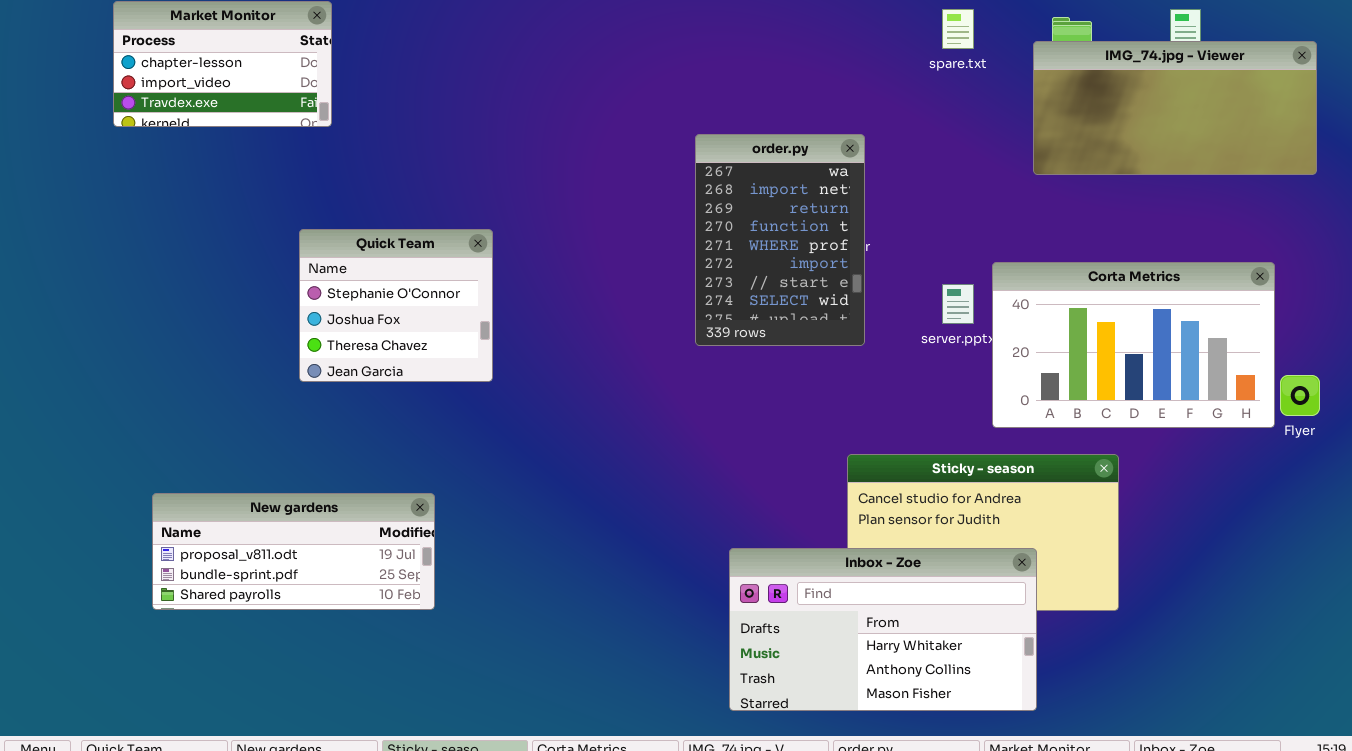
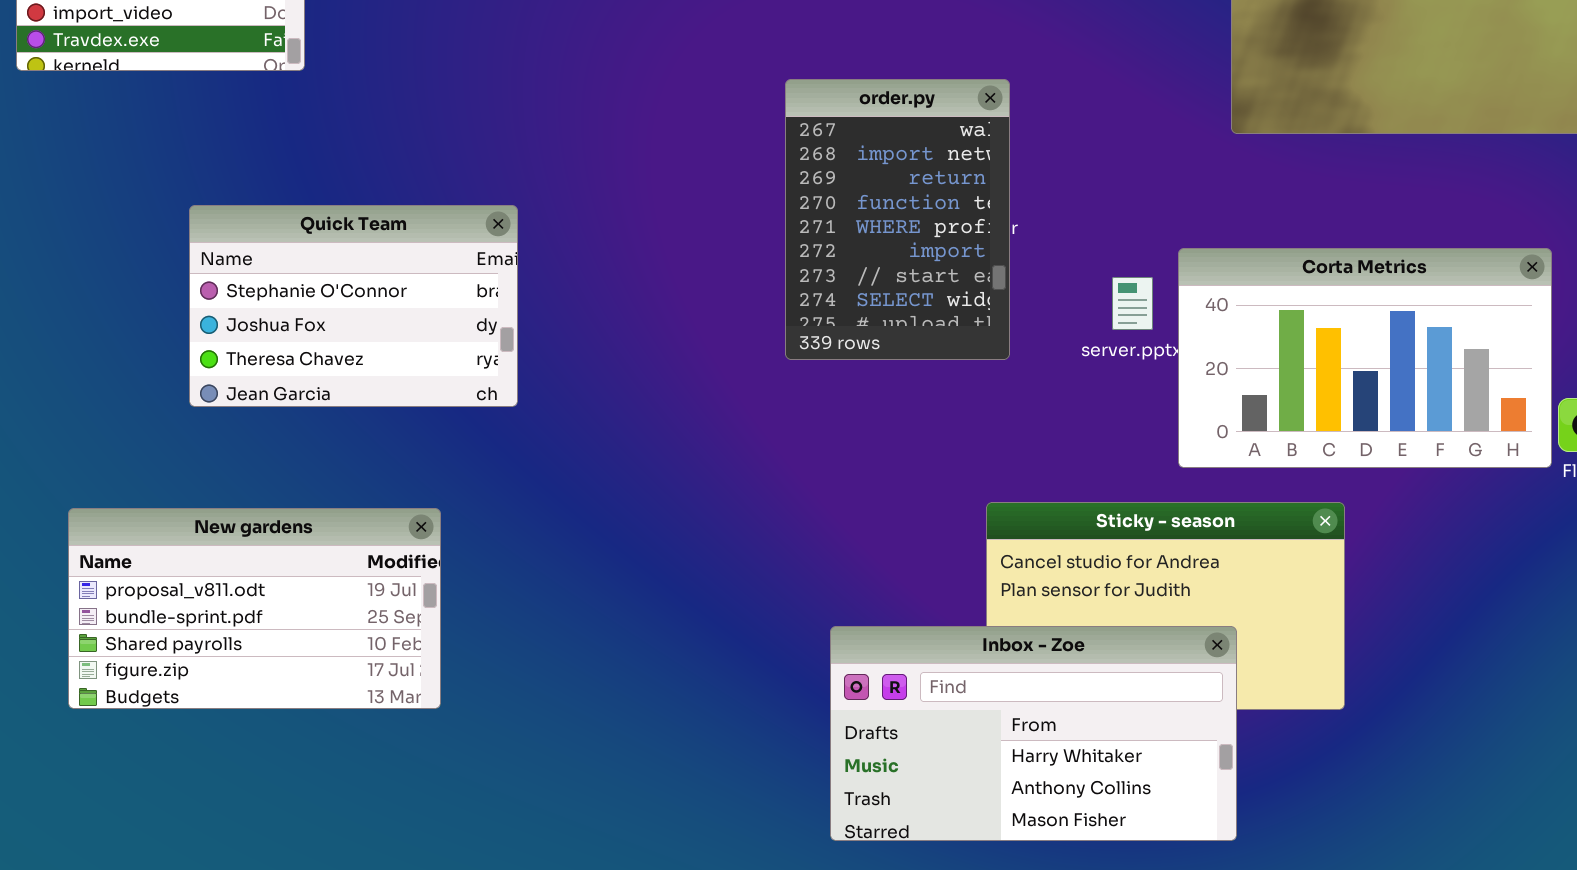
Quick Team: [299,229,493,382] -> [189,205,518,407], resized
New gardens: [152,493,435,610] -> [68,508,441,709], resized

